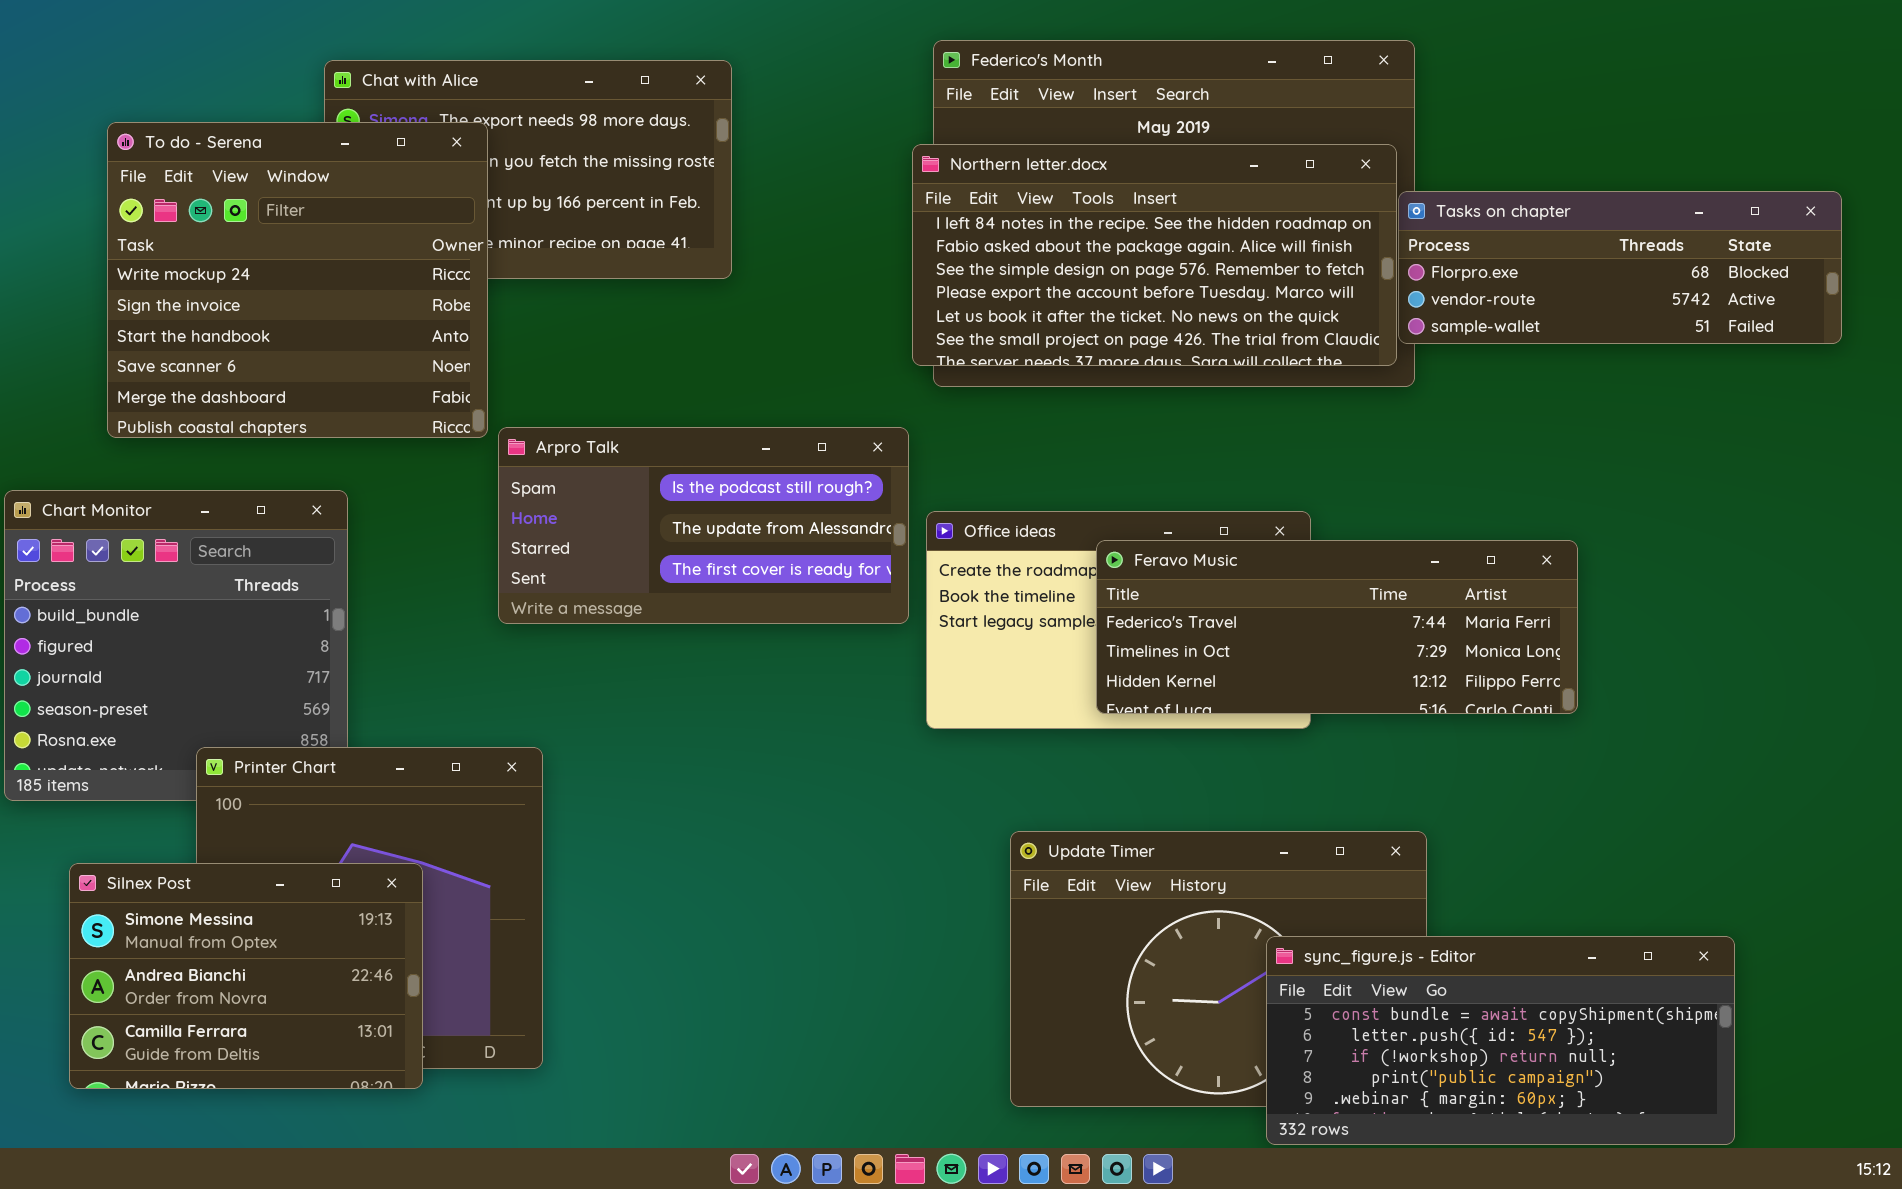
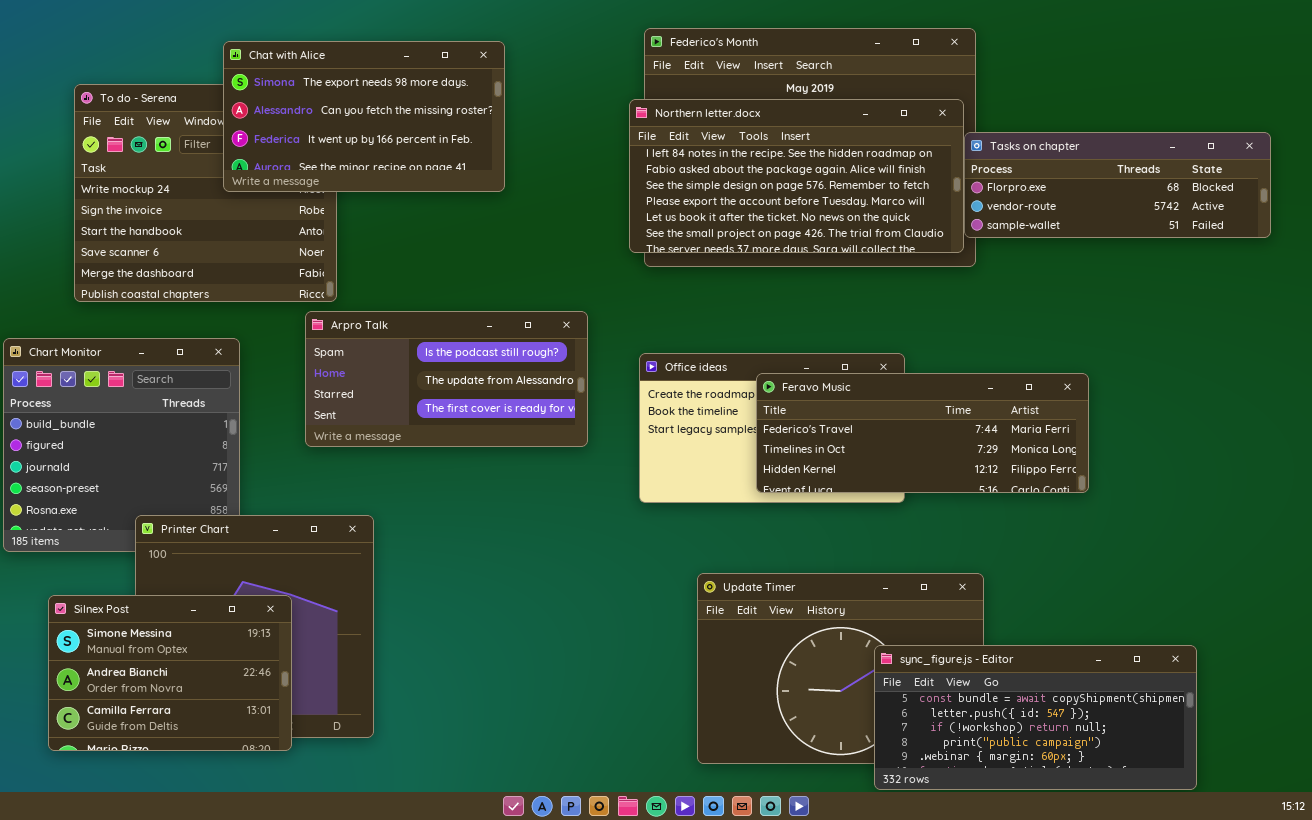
Chat with Alice: [324,60,732,279] -> [223,41,505,192], raised
Arpro Talk: [498,427,909,624] -> [305,311,588,447], moved

